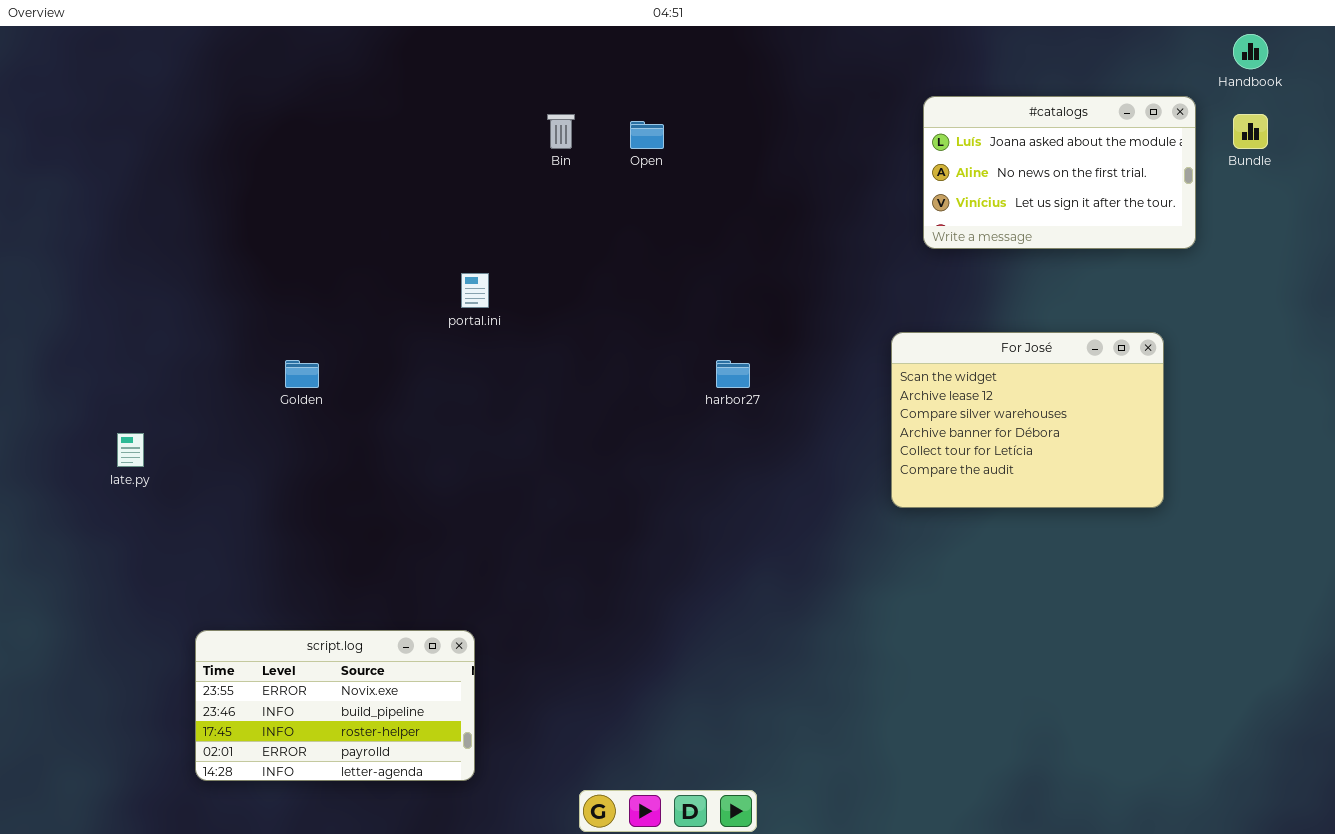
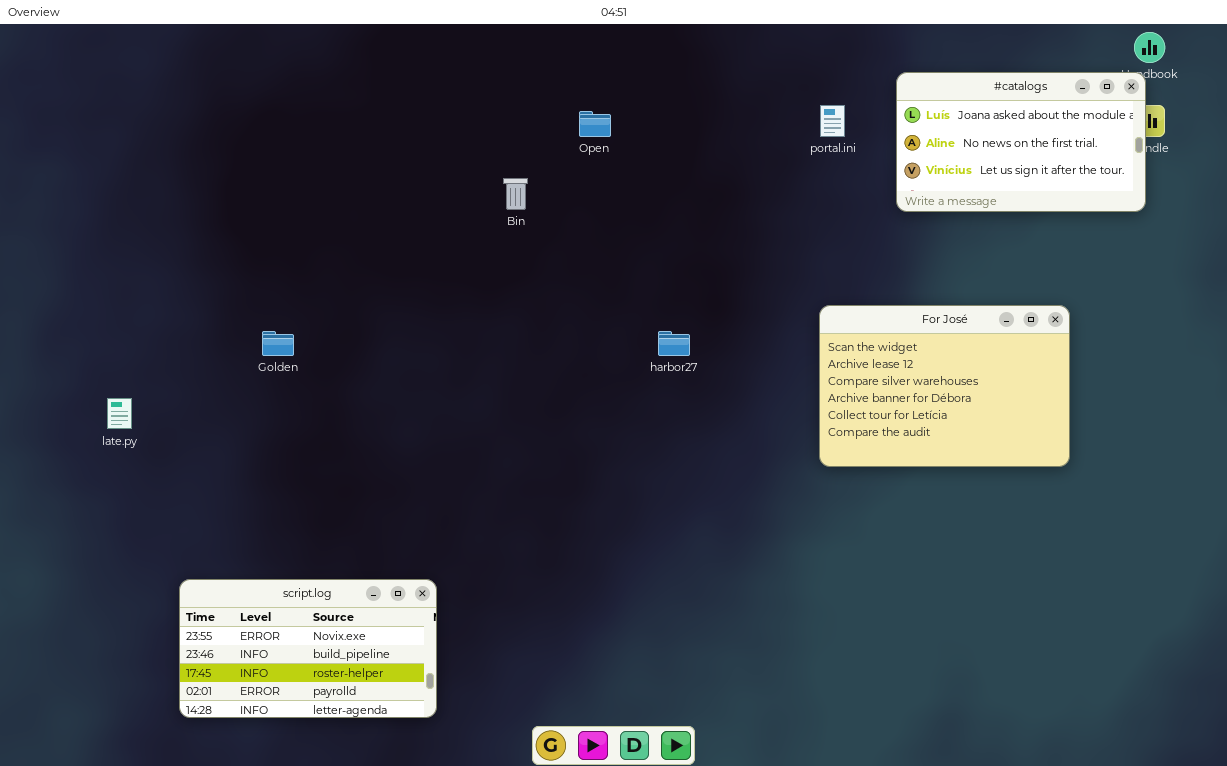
#catalogs: [923,96,1196,249] -> [896,72,1146,212], moved
Bin: [547,114,575,149] -> [503,178,528,210], moved
portal.ini: [461,273,489,308] -> [820,105,845,137], moved

